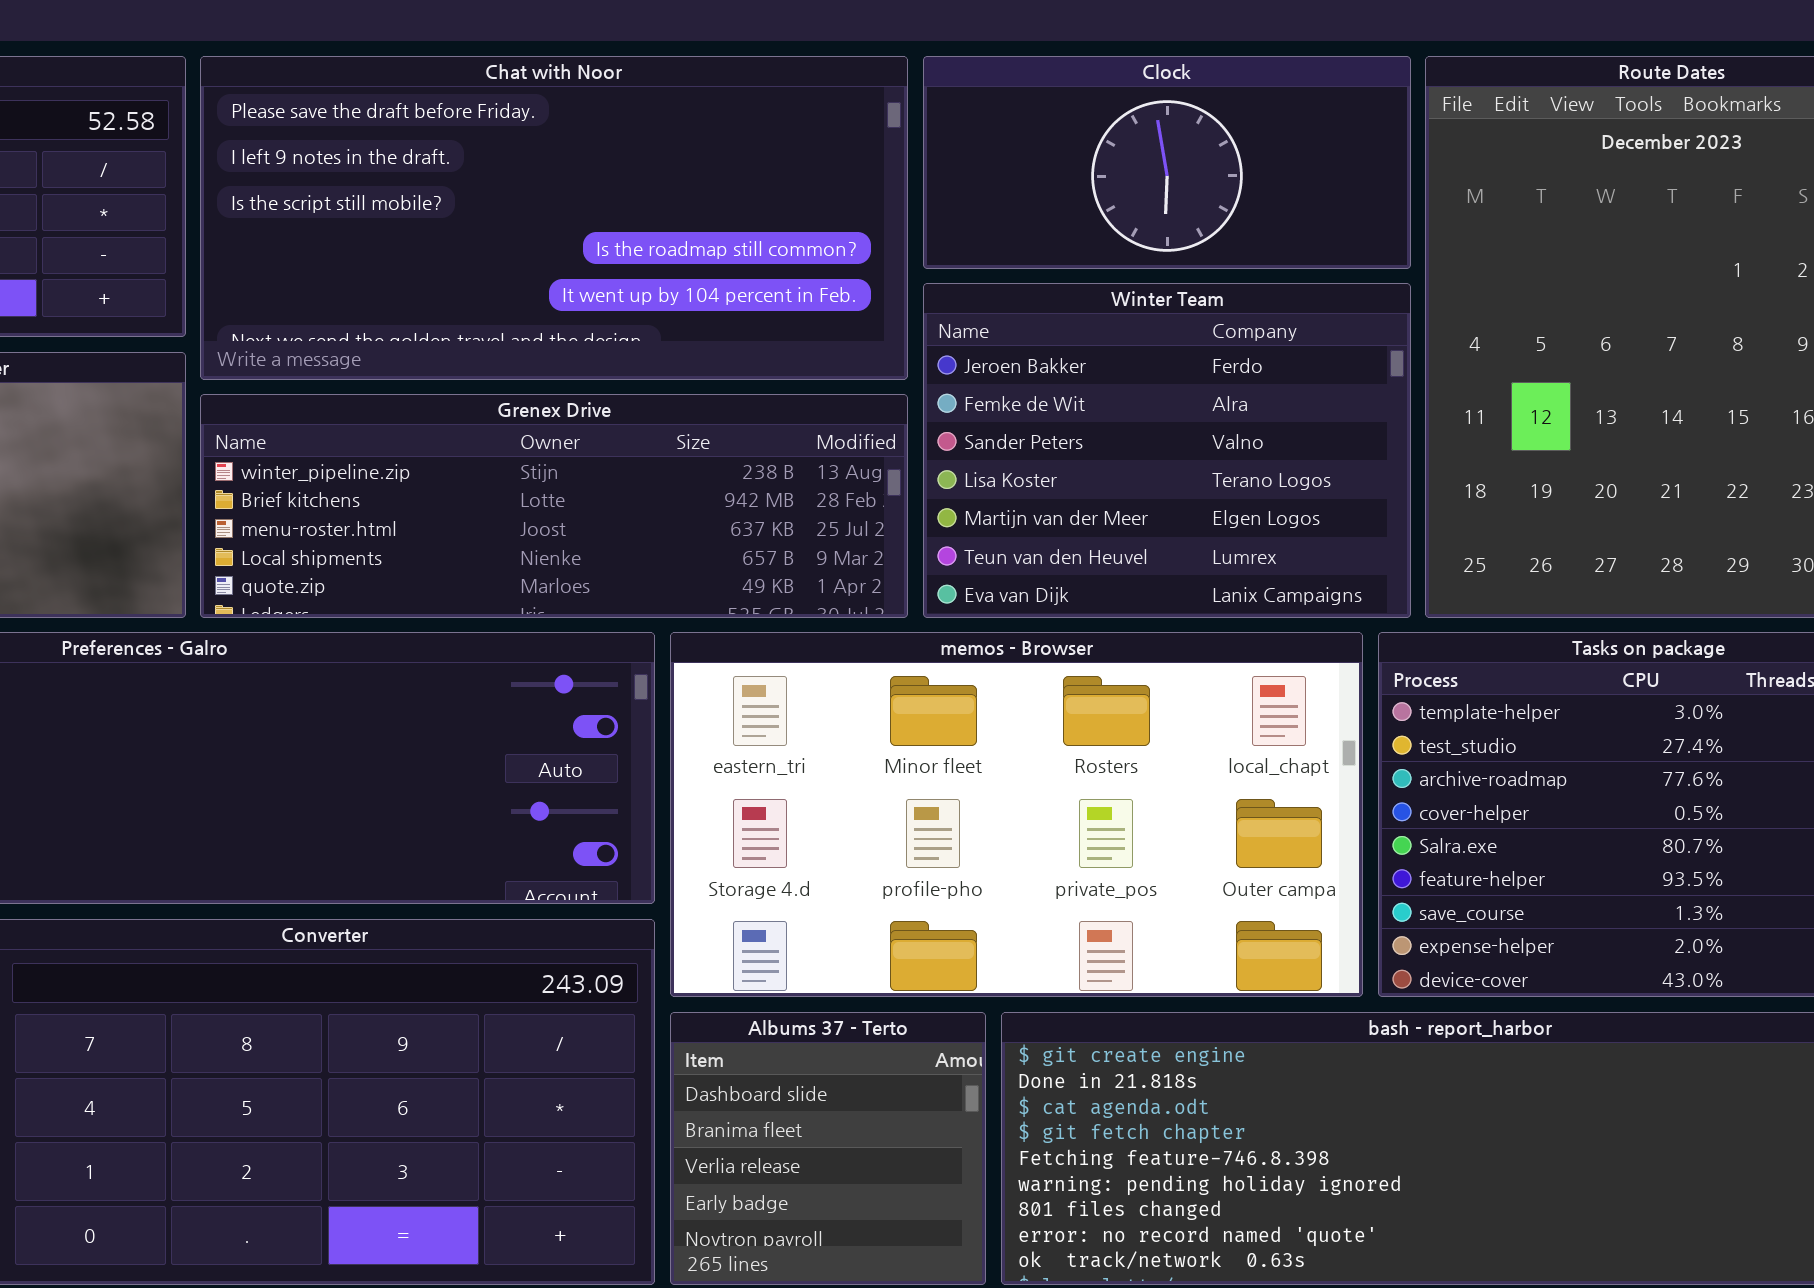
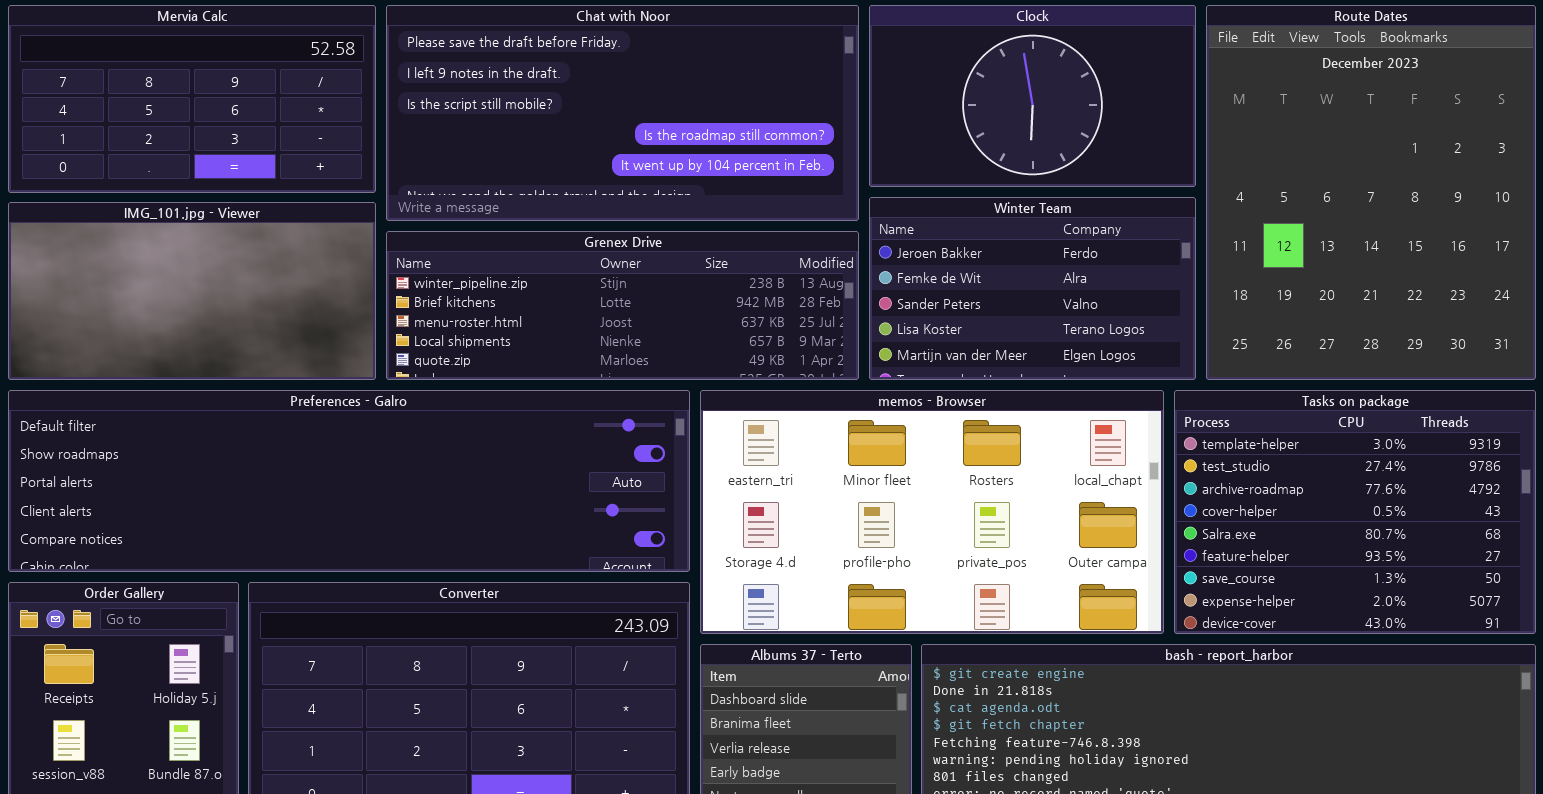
Clock: [923,56,1411,269] -> [869,5,1196,187], resized
Winter Team: [923,283,1411,618] -> [869,197,1196,380], resized

